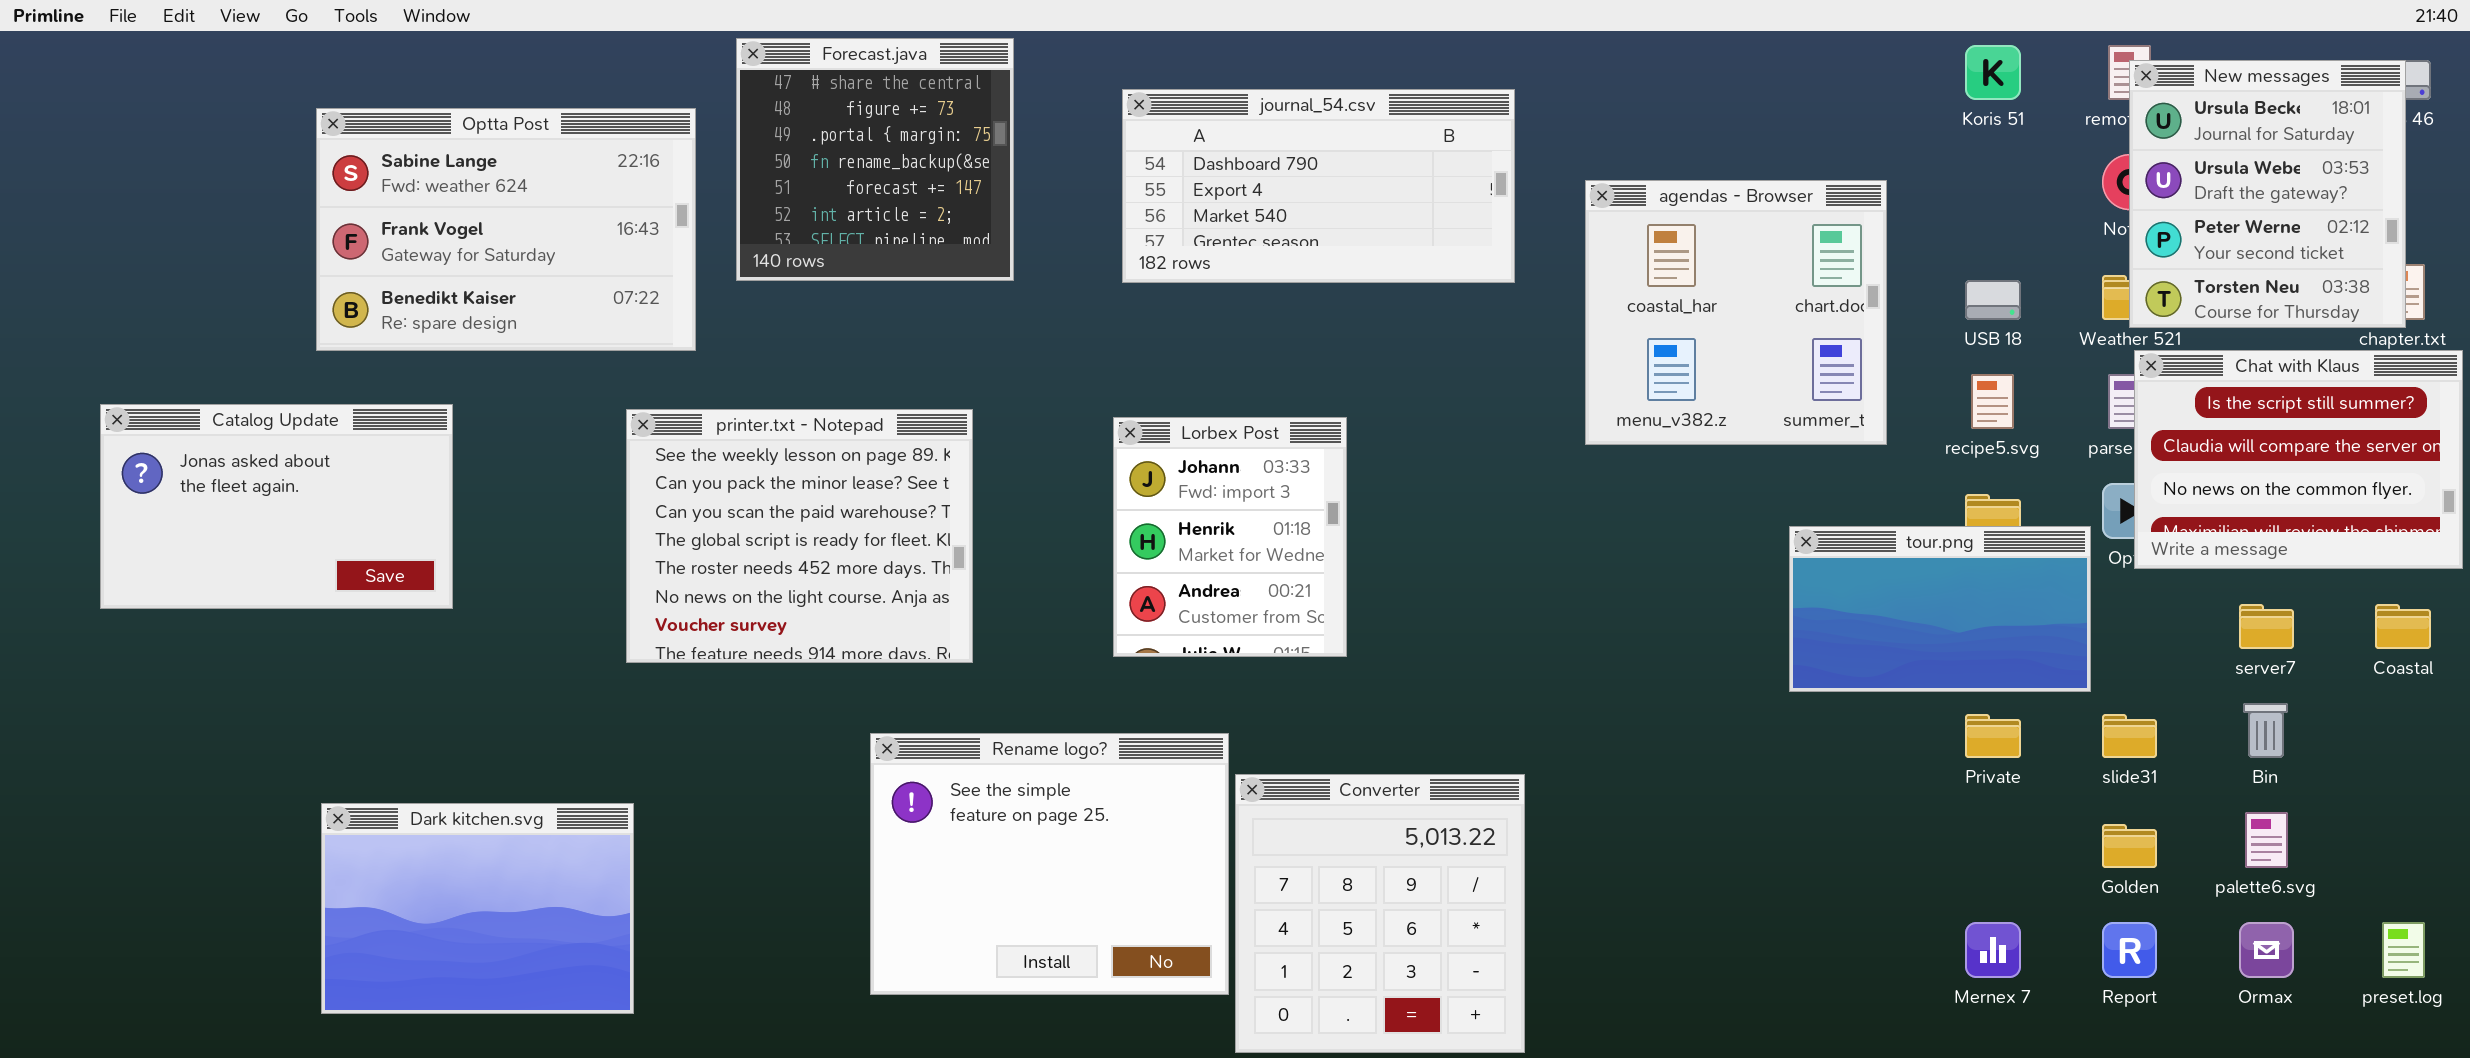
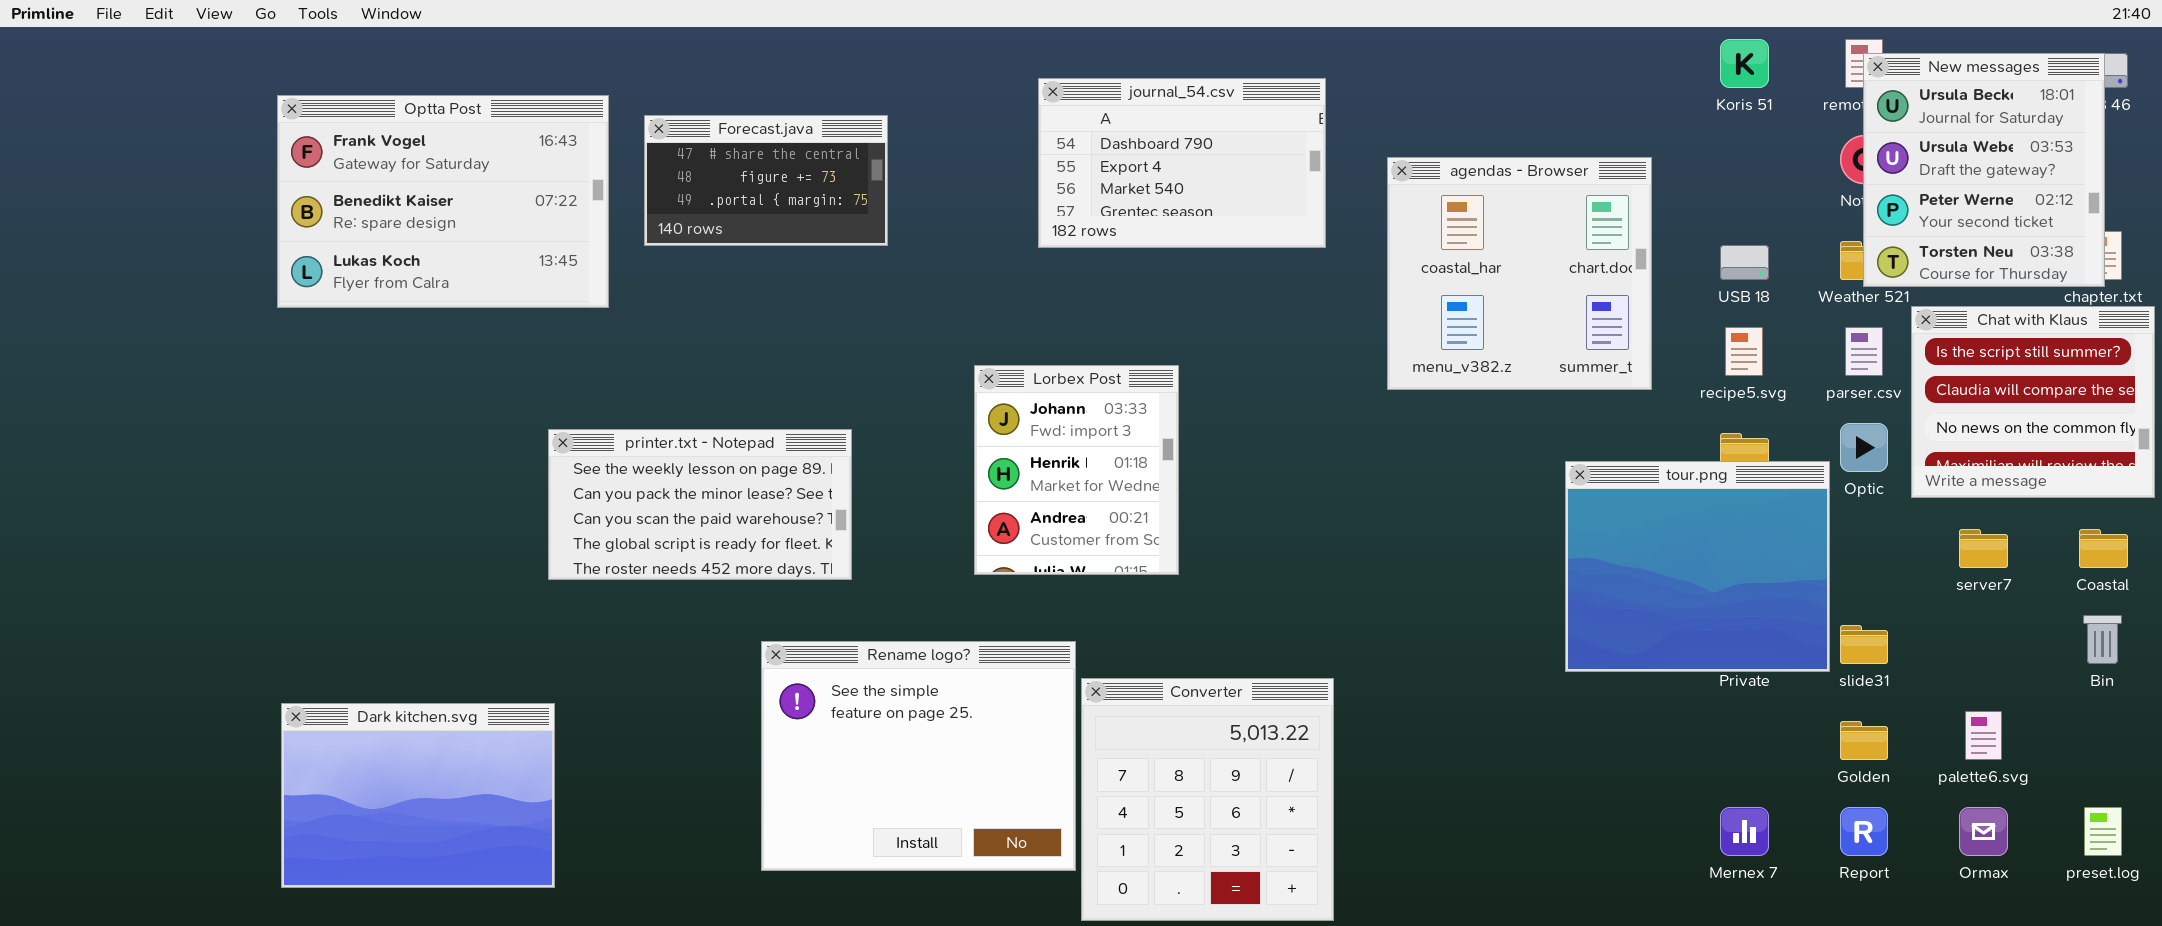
Forecast.java: [736,38,1014,281] -> [644,115,888,246], resized
journal_54.csv: [1122,89,1515,283] -> [1038,78,1326,248], resized
Optta Post: [316,108,696,351] -> [277,95,609,308], scrolled down 1 row
Chat with Klaus: [2134,350,2463,569] -> [1911,306,2155,498], resized
Catalog Update: [100,404,453,609] -> none, closed
printer.txt - Notepad: [626,409,973,663] -> [548,429,852,580], resized
tour.png: [1789,526,2091,692] -> [1565,461,1830,672], resized
Bin: [2243,703,2288,758] -> [2083,615,2122,664], moved

